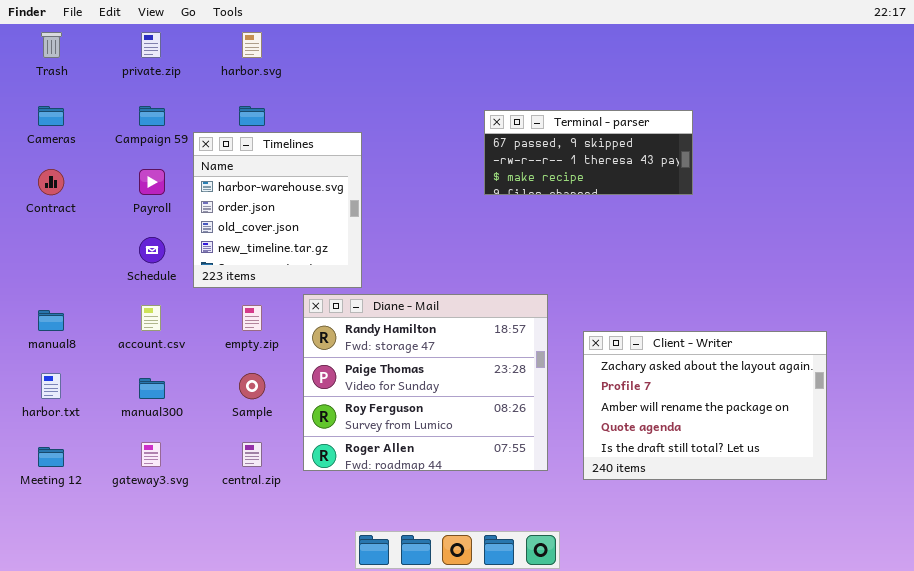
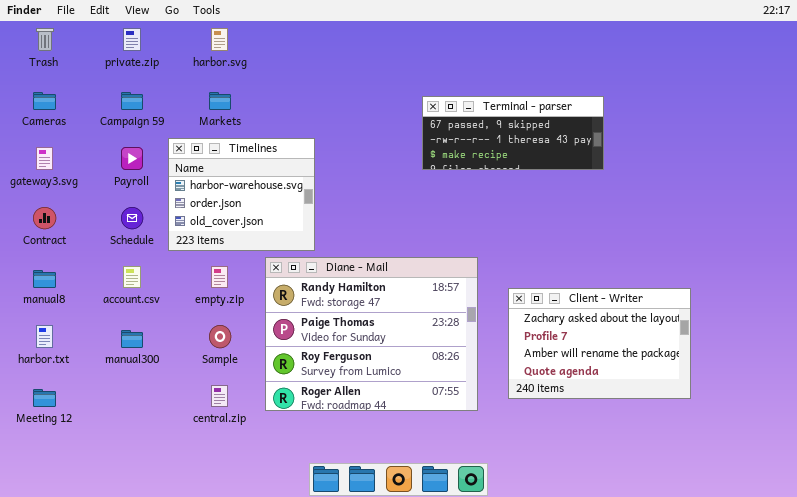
Timelines: [193,132,362,288] -> [168,138,315,251], resized
Contract: [38,169,64,195] -> [33,207,56,229], moved
Client - Writer: [583,331,827,480] -> [508,288,691,399], resized
gateway3.svg: [141,442,161,467] -> [36,147,53,170], moved

